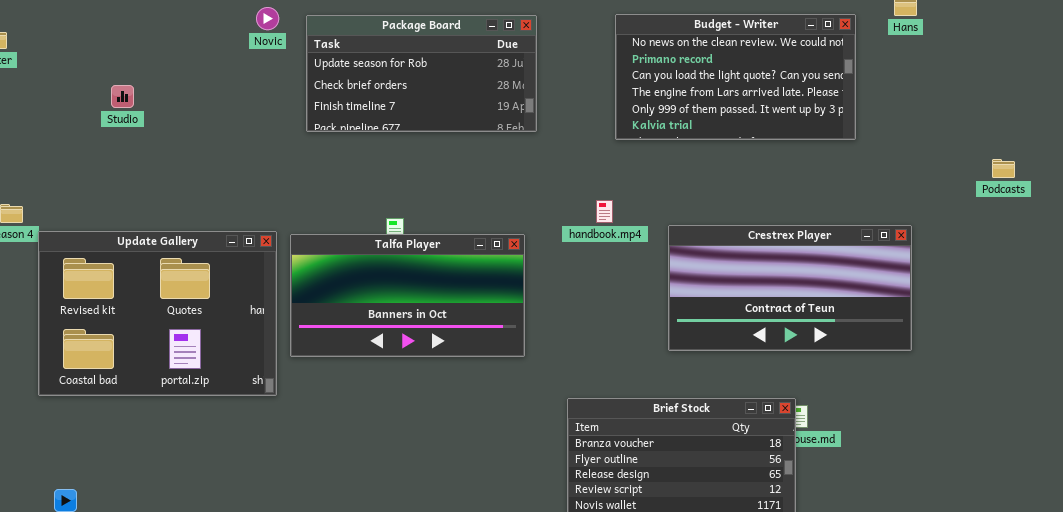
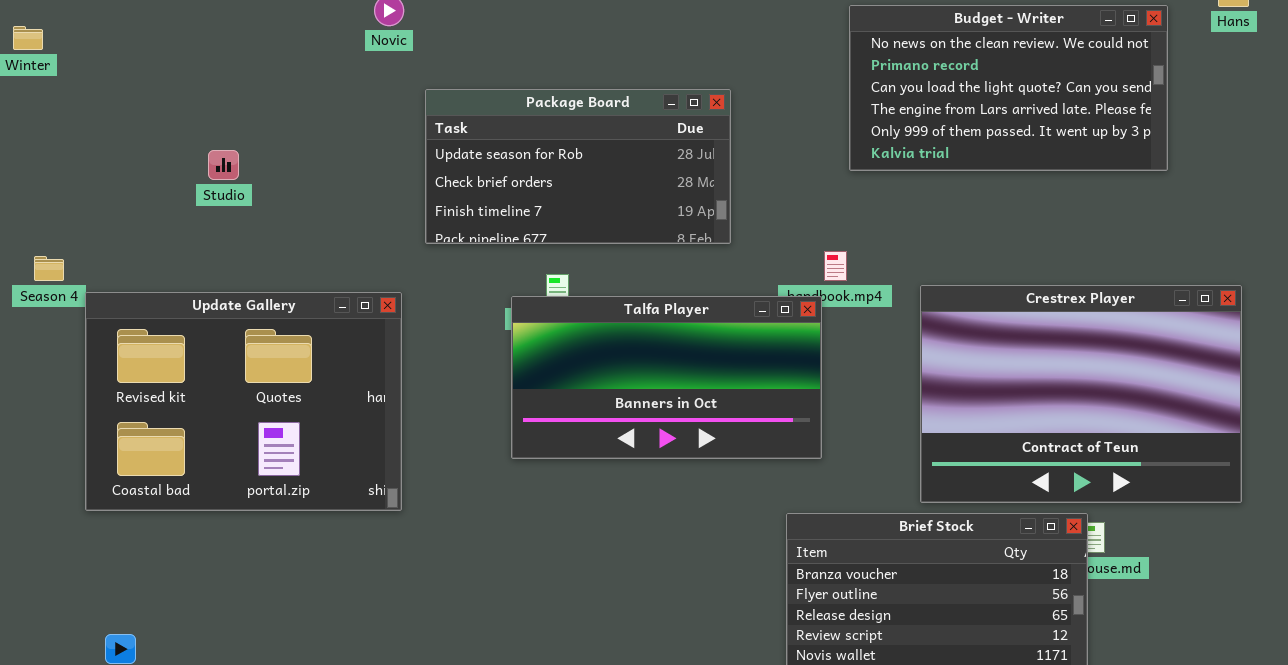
Package Board: [306,15,537,132] -> [425,89,731,244], moved
Studio: [111,85,134,108] -> [208,150,239,180], moved
Crestrex Player: [668,225,912,351] -> [920,285,1242,503], resized
Talfa Player: [290,234,525,357] -> [511,296,822,459], moved

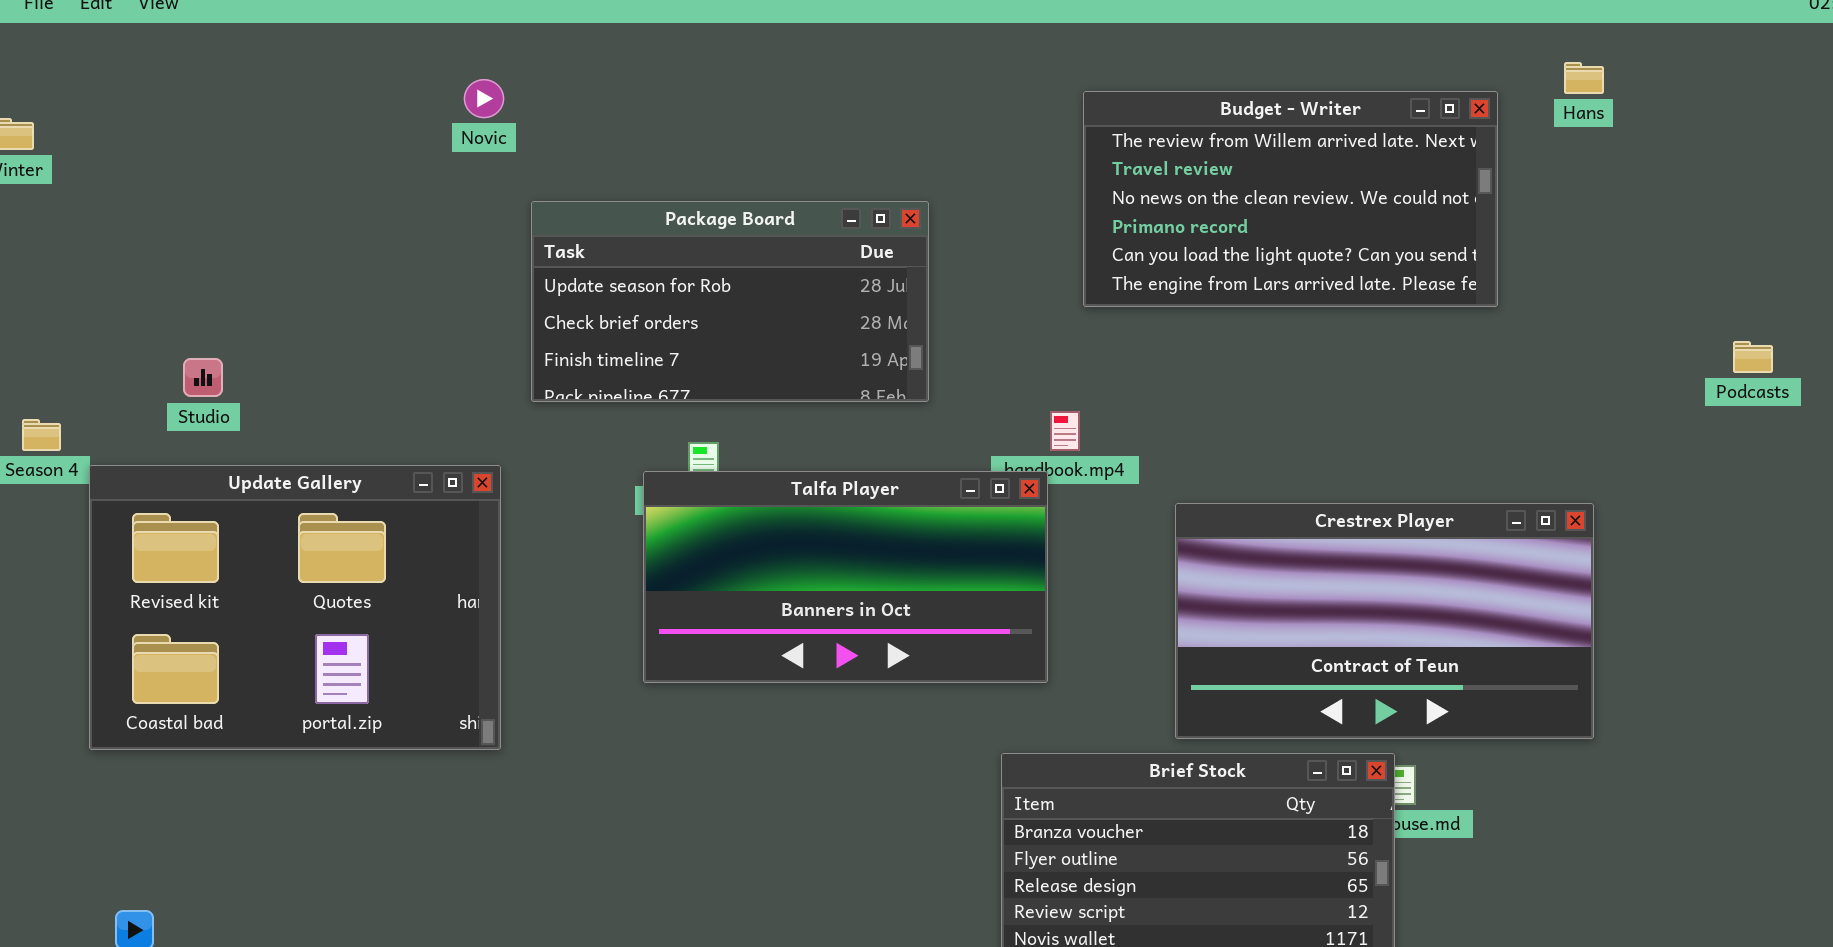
Budget - Writer: [849,5,1168,171] -> [1083,91,1498,307], scrolled up 2 rows
Studio: [208,150,239,180] -> [183,358,223,397], moved
Crestrex Player: [920,285,1242,503] -> [1175,503,1594,739], resized

